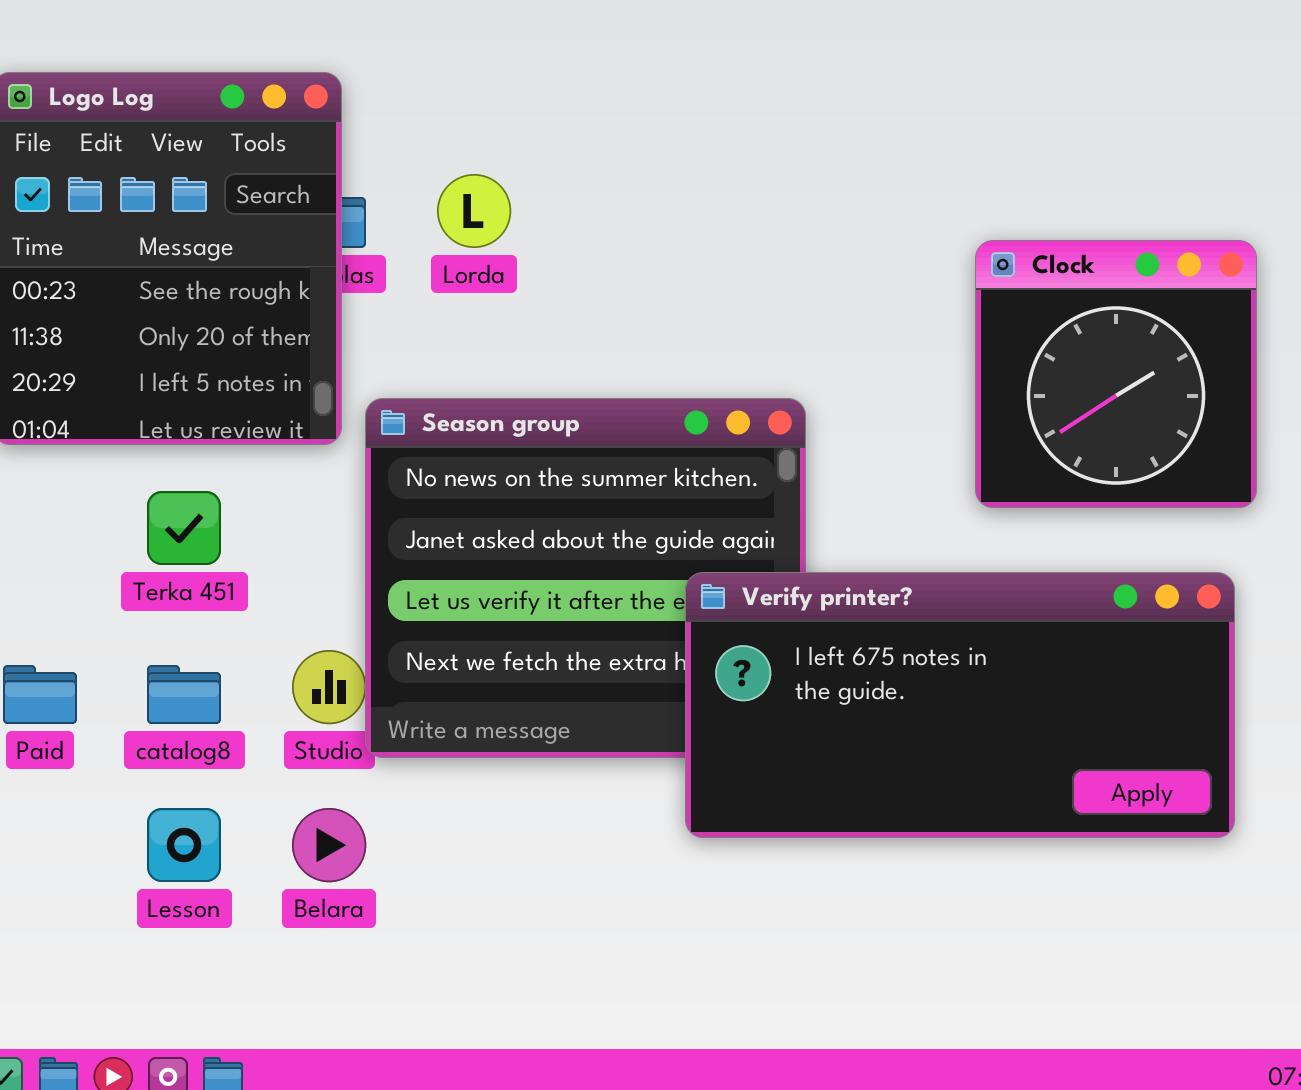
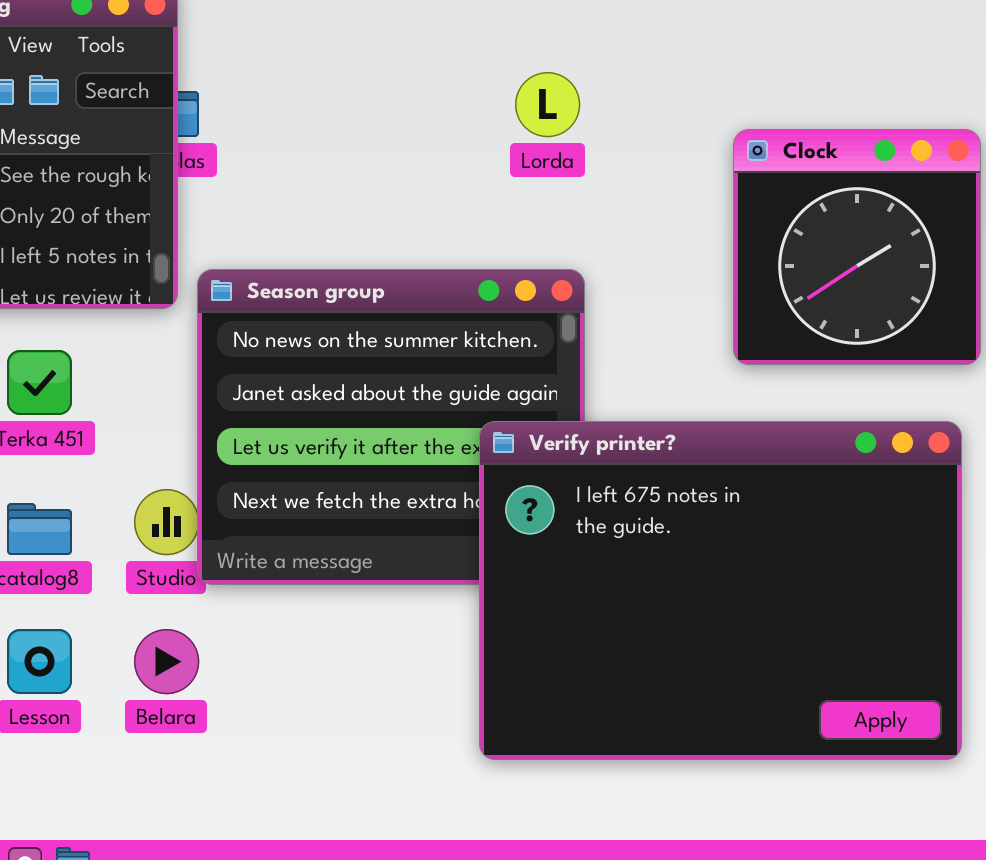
Lorda: [437,174,511,248] -> [515,72,580,137], moved
Verify printer?: [685,572,1235,838] -> [479,421,962,760], resized

